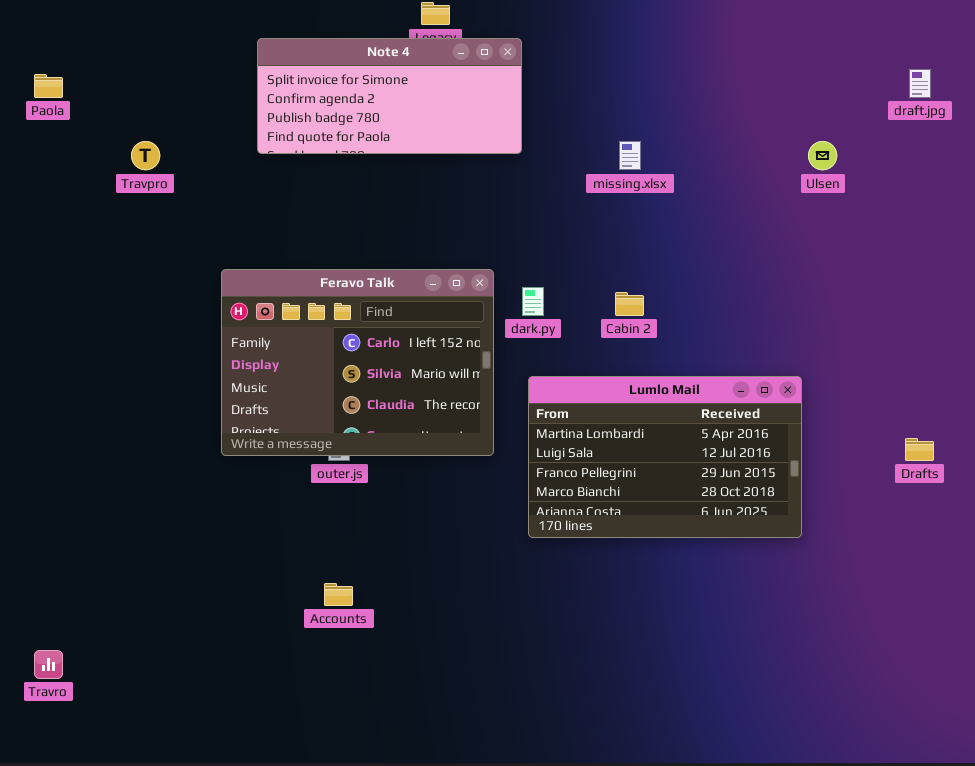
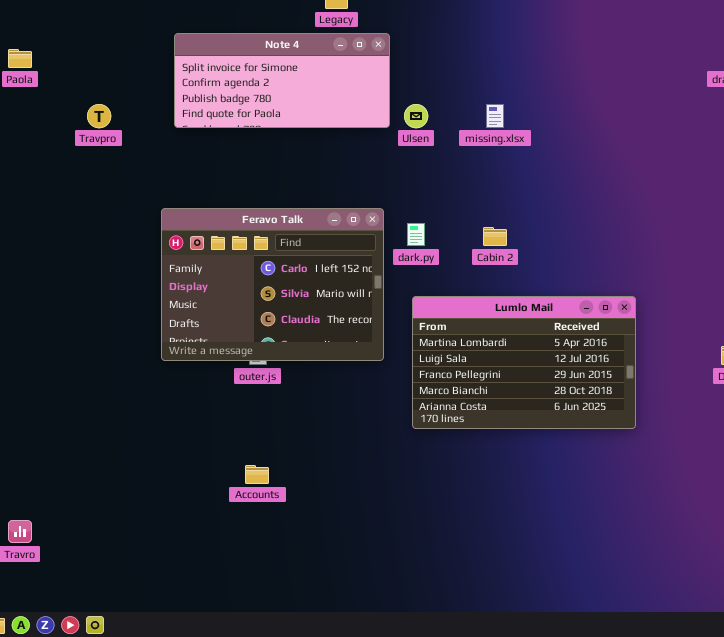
Note 4: [257,38,522,154] -> [174,33,390,128], moved
Ulsen: [808,141,837,170] -> [404,104,428,128], moved

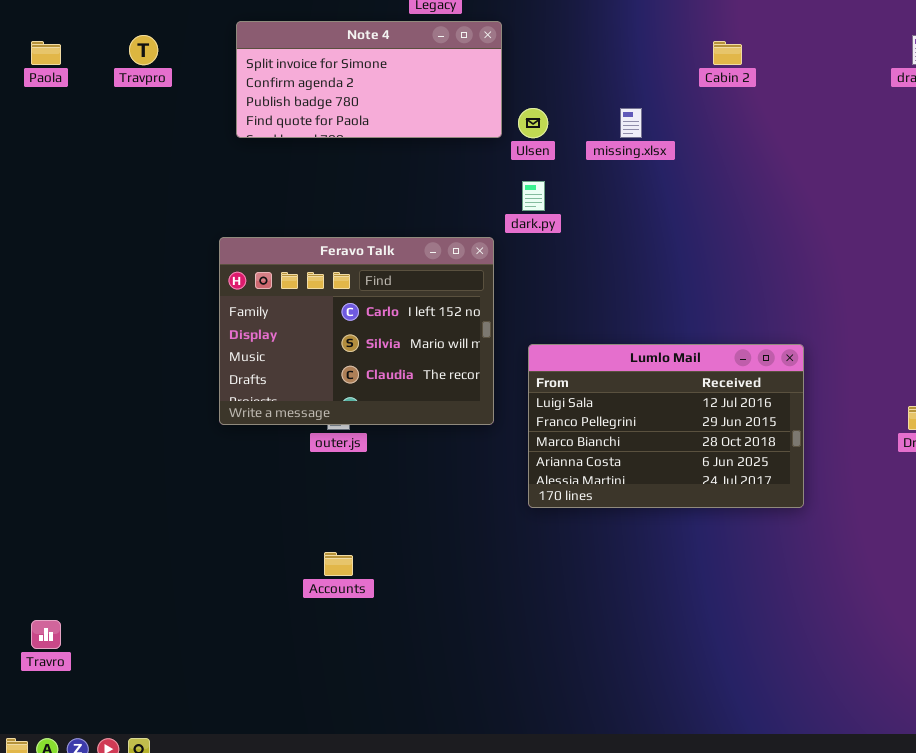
Travpro: [87,104,111,128] -> [129,35,158,65], moved
dark.py: [407,223,425,246] -> [522,181,545,211], moved
Cabin 2: [483,227,507,246] -> [713,41,742,65], moved
Lumlo Mail: [412,296,636,429] -> [528,344,804,508], scrolled down 1 row

